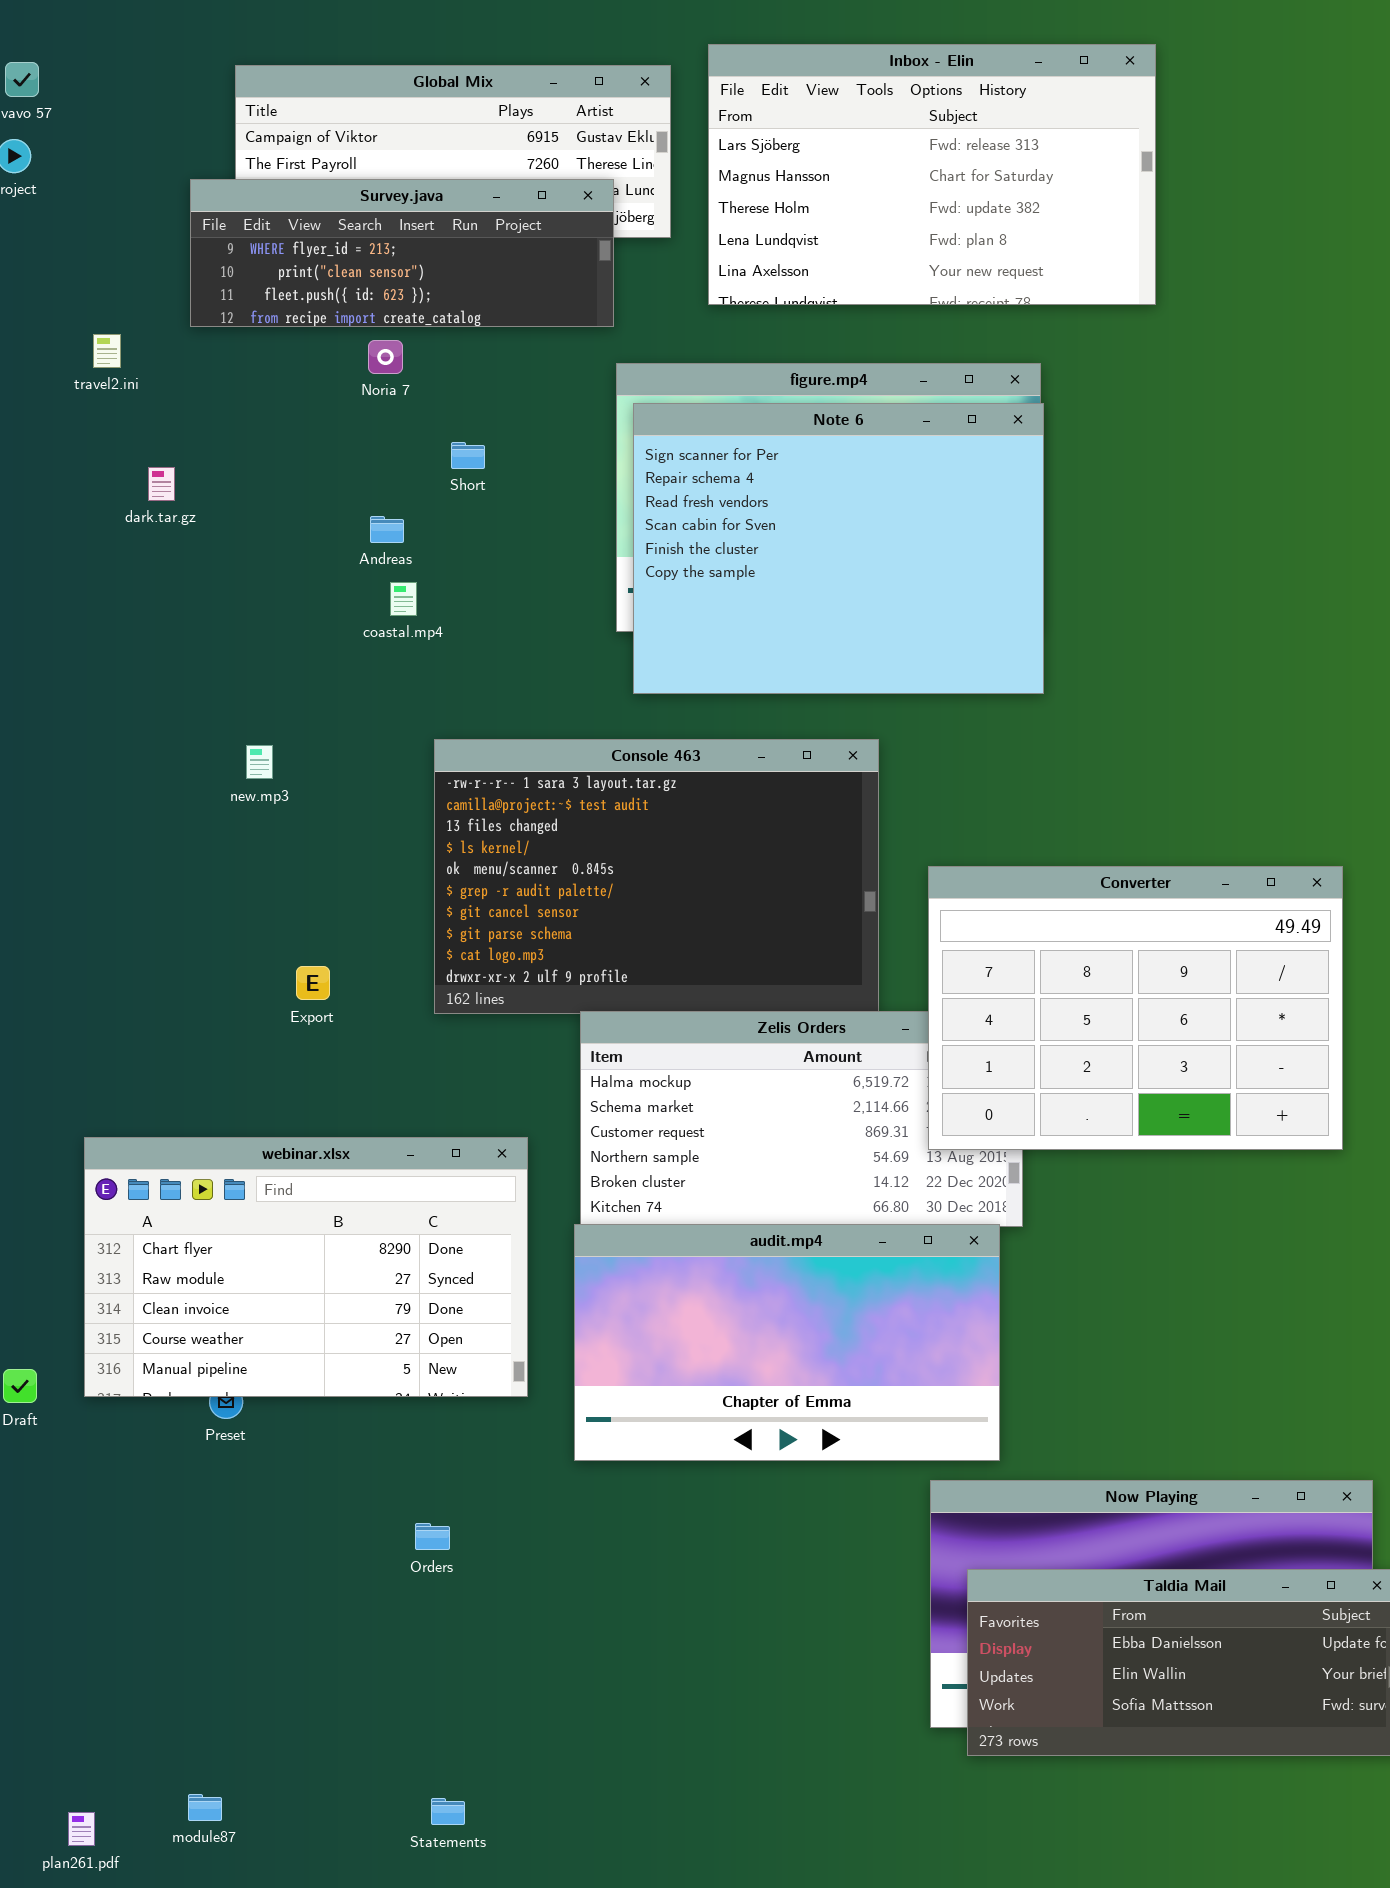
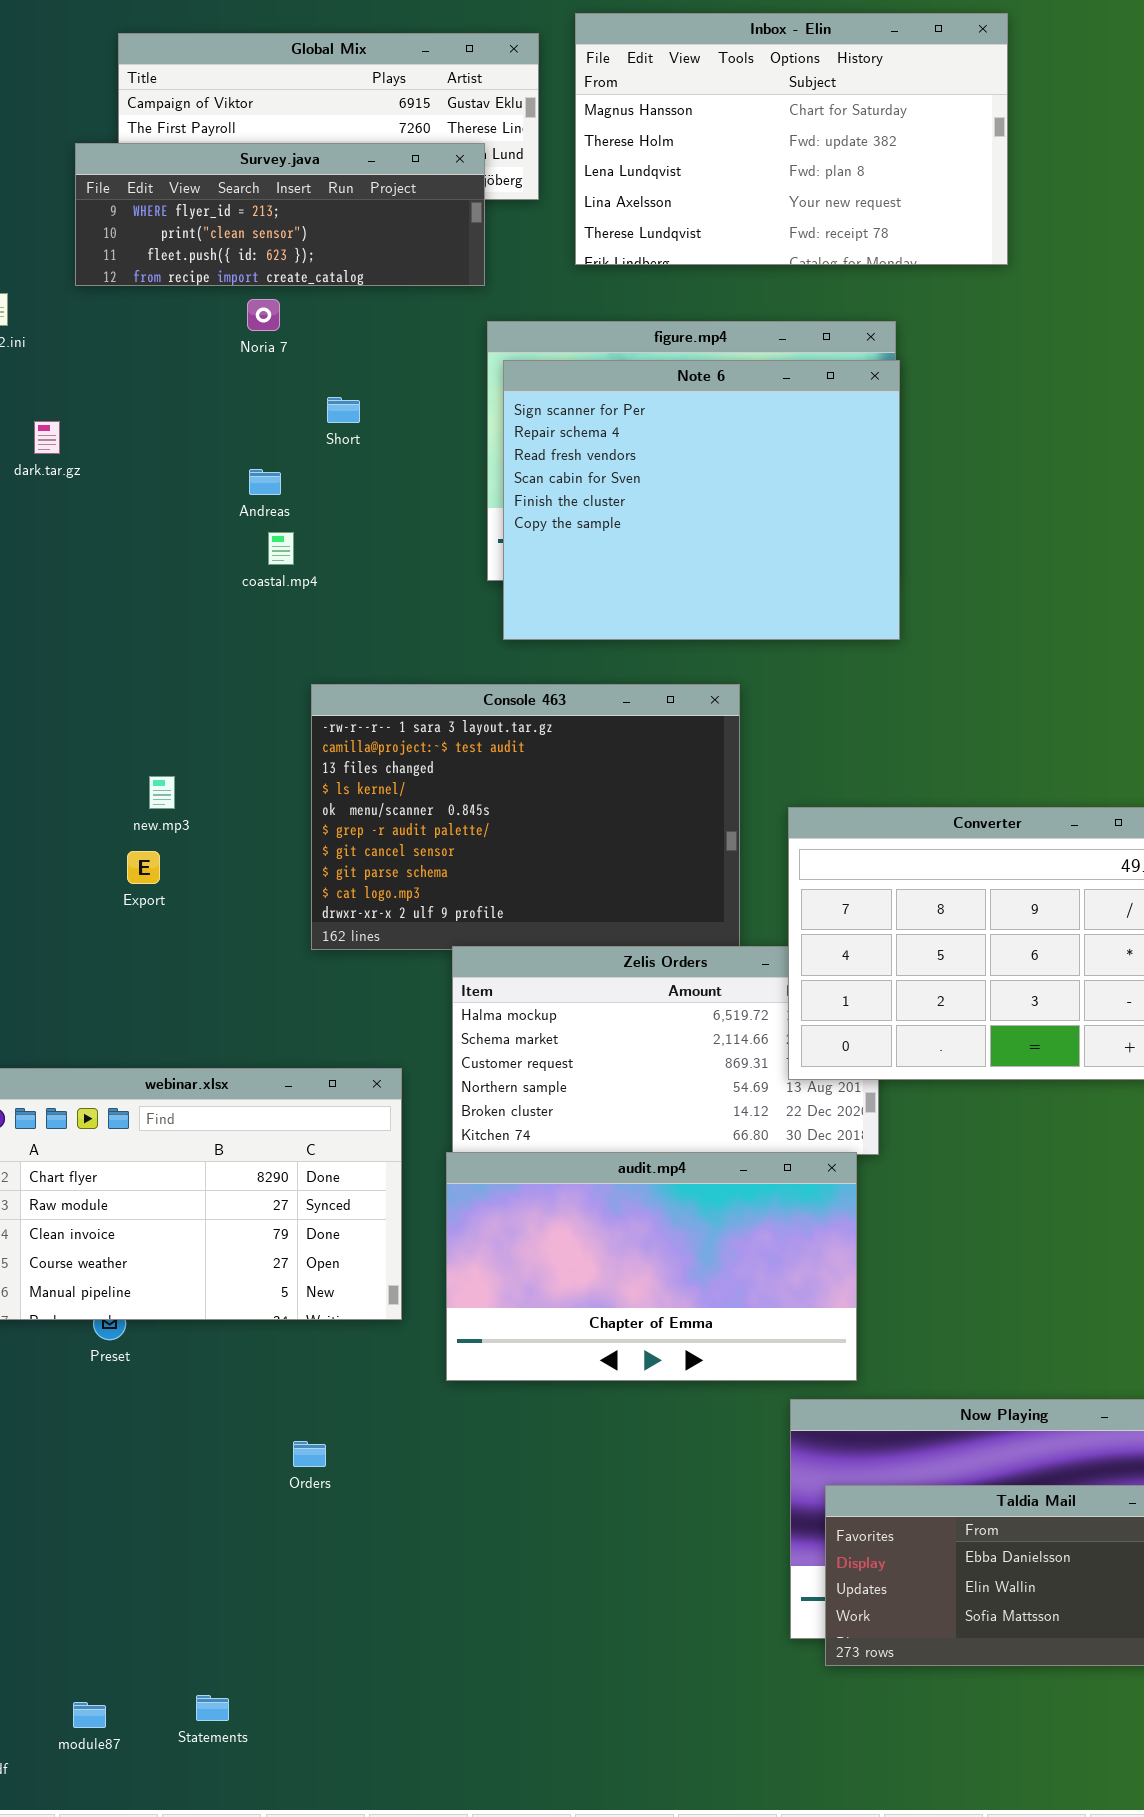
Inbox - Elin: [708,44,1156,305] -> [575,13,1008,265], scrolled down 1 row
new.mp3: [246,745,273,779] -> [149,776,175,809], moved
Export: [296,966,330,1000] -> [127,851,160,884], moved
Statements: [431,1798,465,1825] -> [196,1695,229,1721], moved

